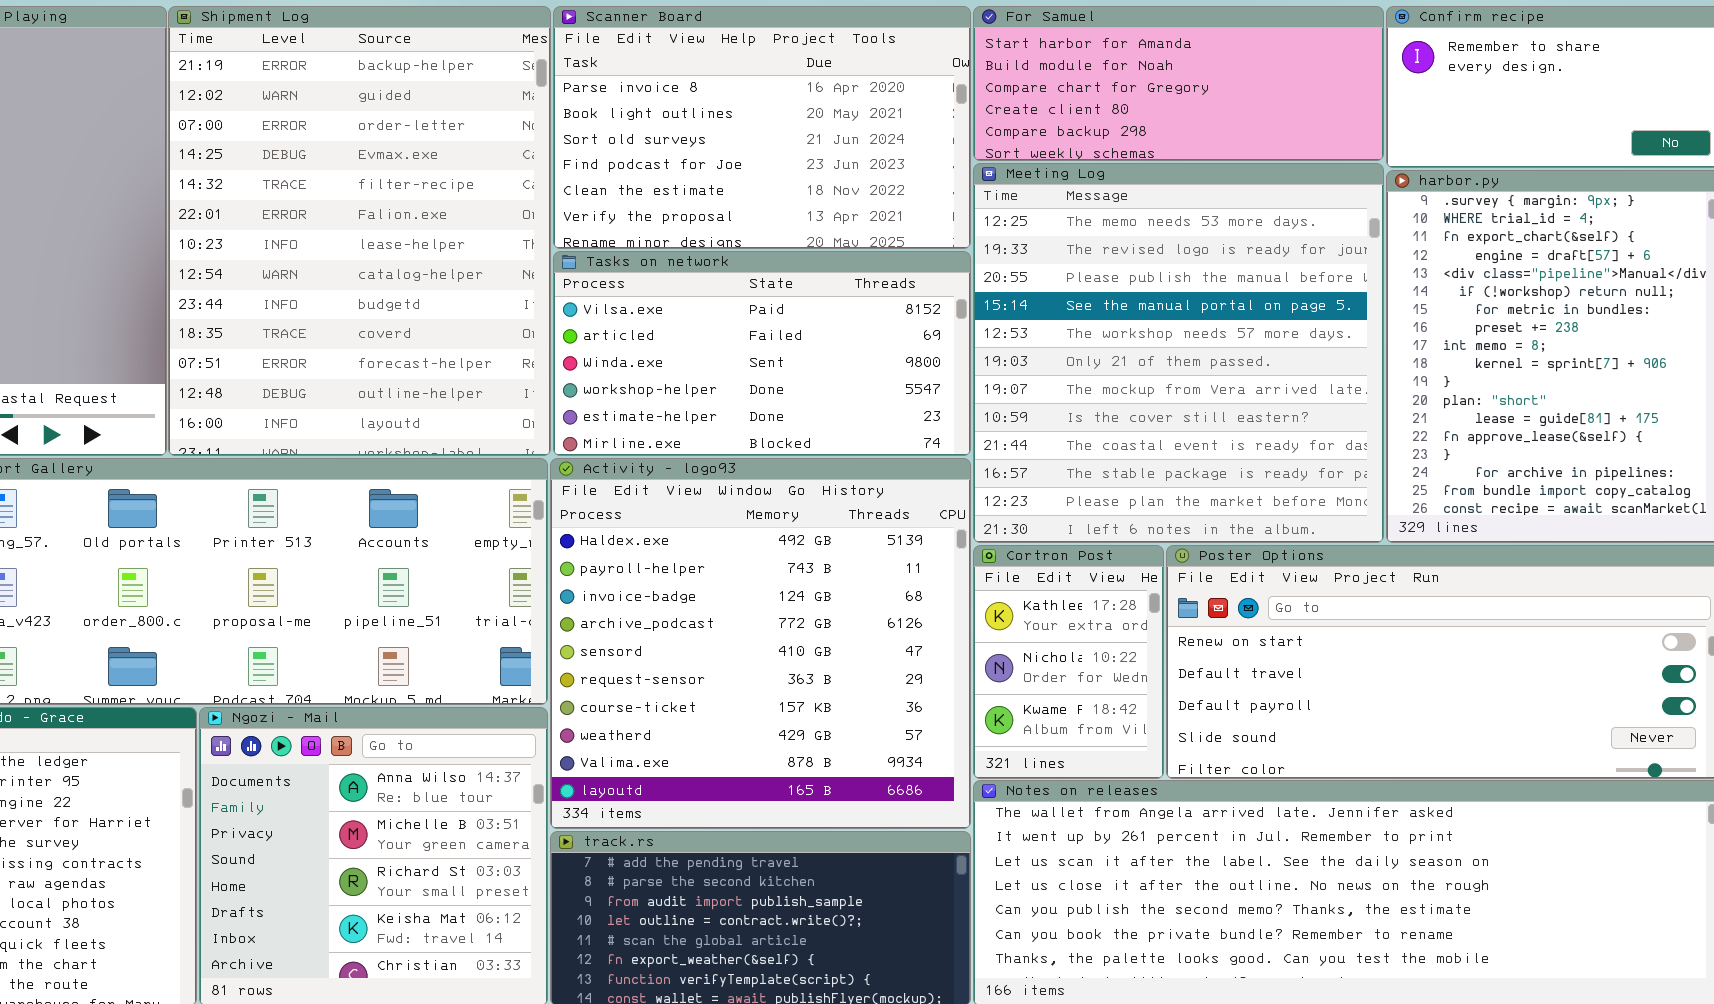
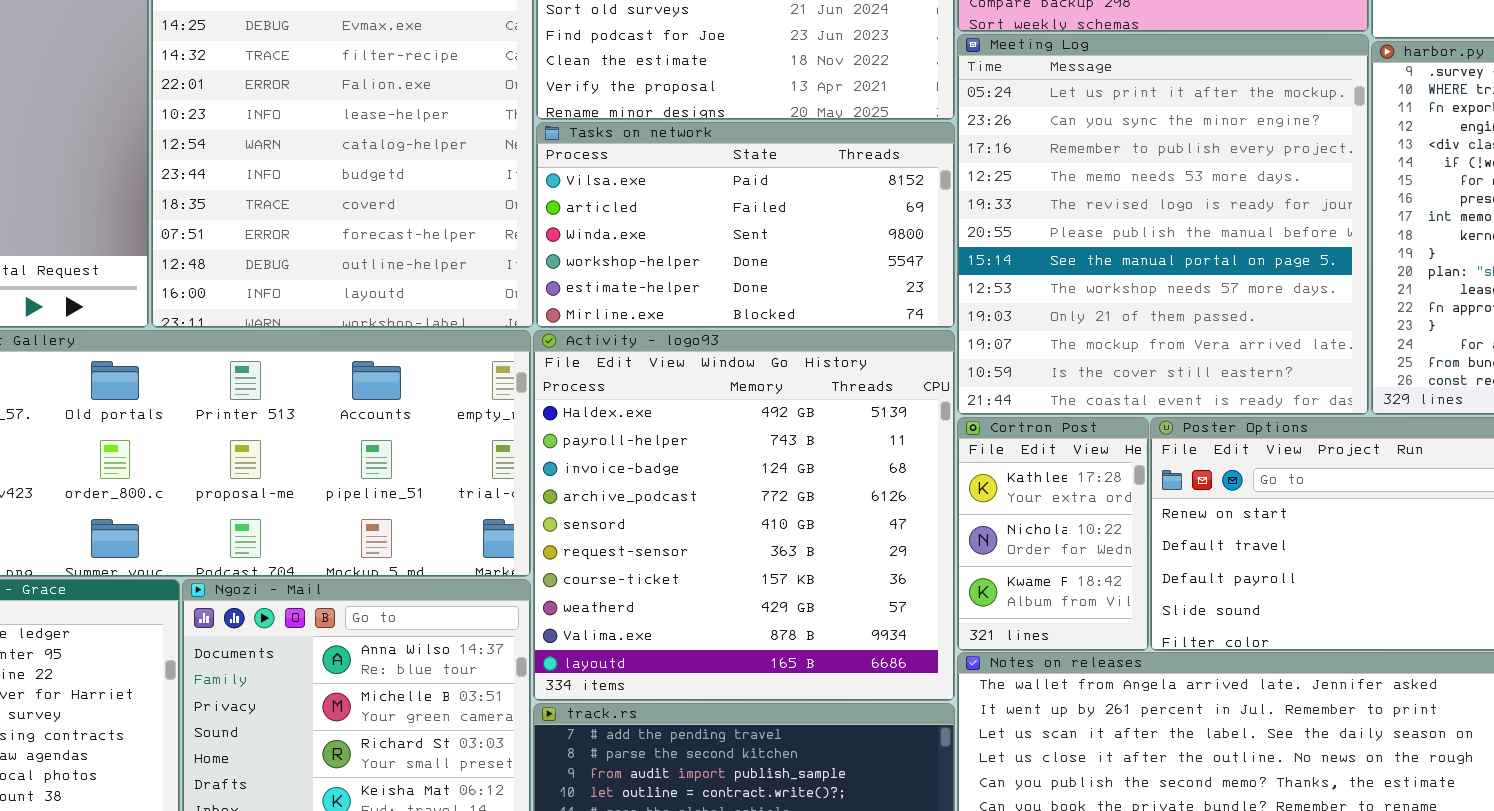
Meeting Log: [973,163,1384,543] -> [957,34,1369,415], scrolled up 3 rows

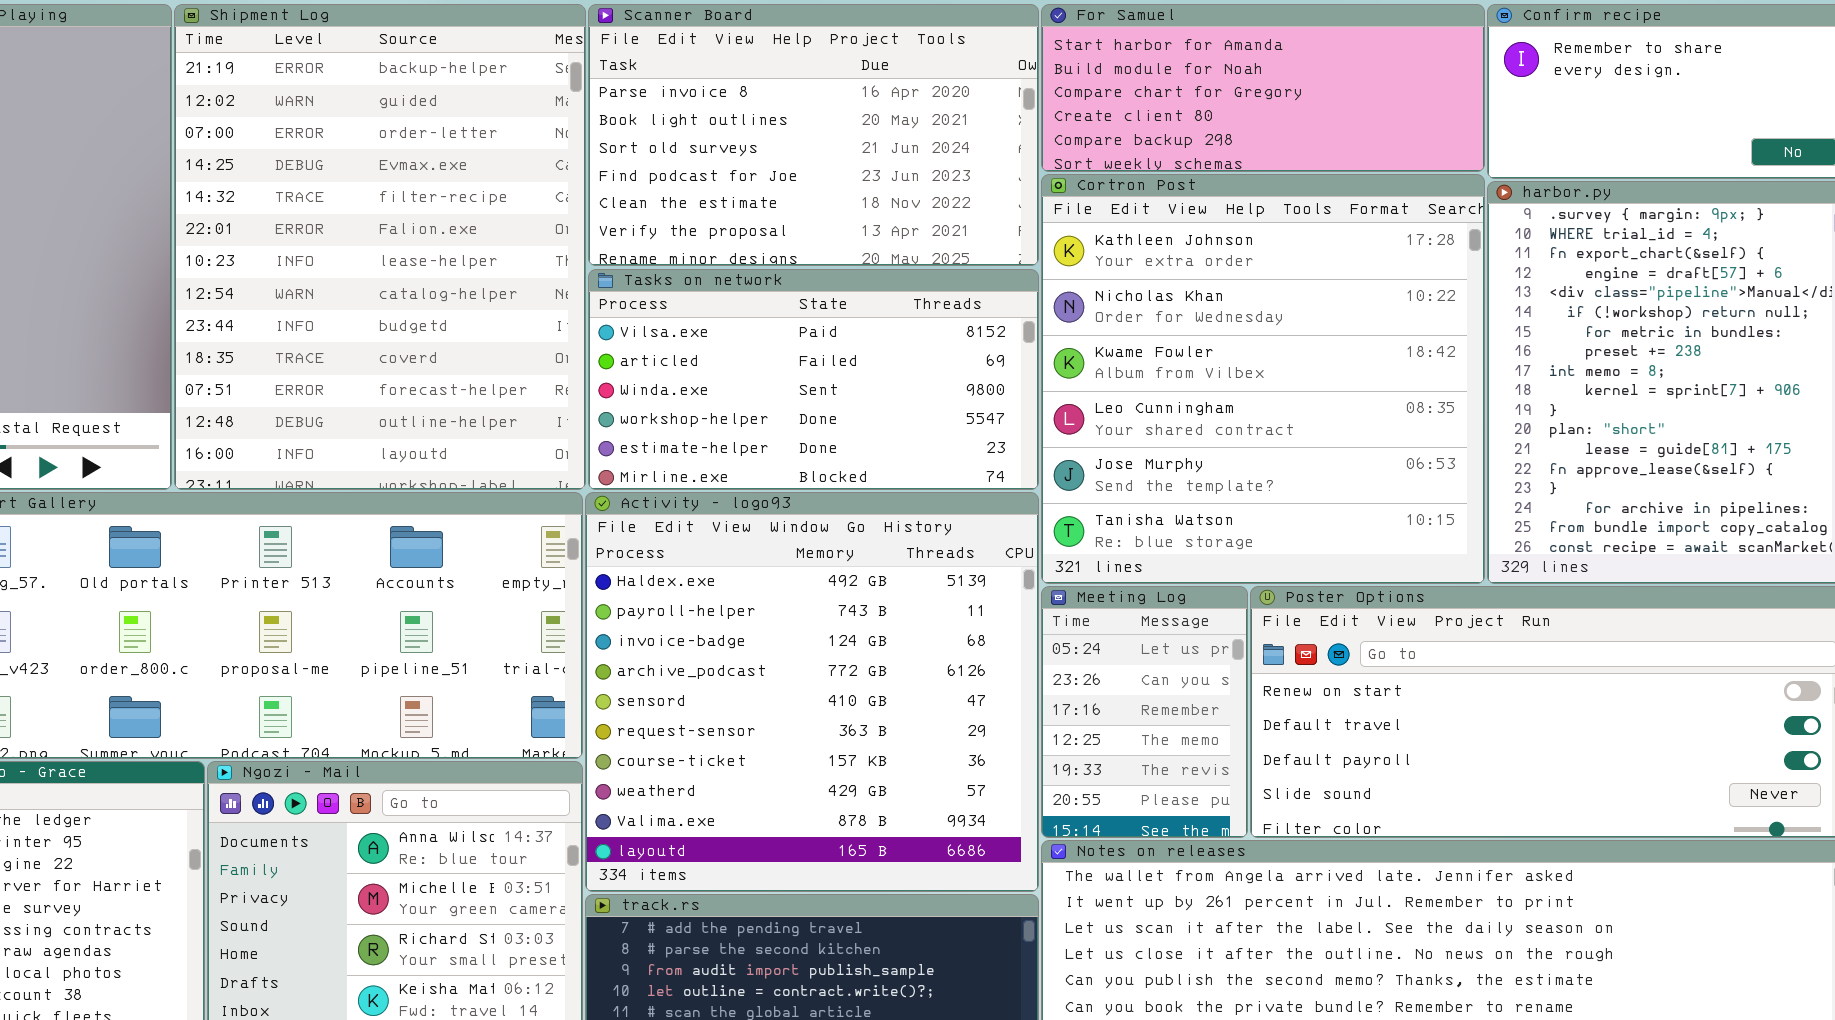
Meeting Log: [957,34,1369,415] -> [1041,586,1248,838], moved, resized
Cortron Post: [957,417,1149,651] -> [1041,174,1485,584], moved, resized

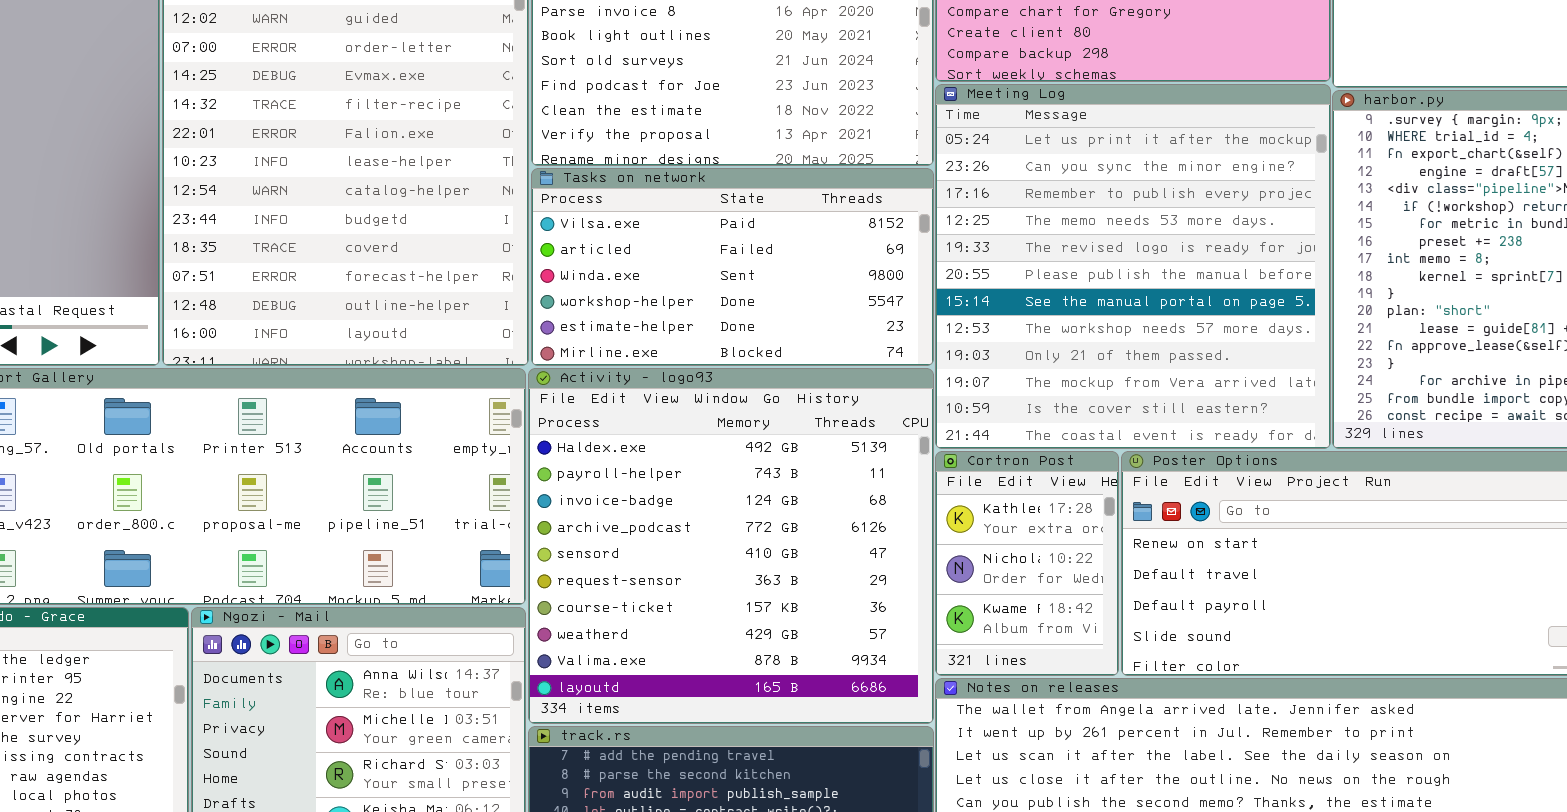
Cortron Post: [1041,174,1485,584] -> [935,451,1119,676], moved, resized
Meeting Log: [1041,586,1248,838] -> [935,84,1331,449], moved, resized

